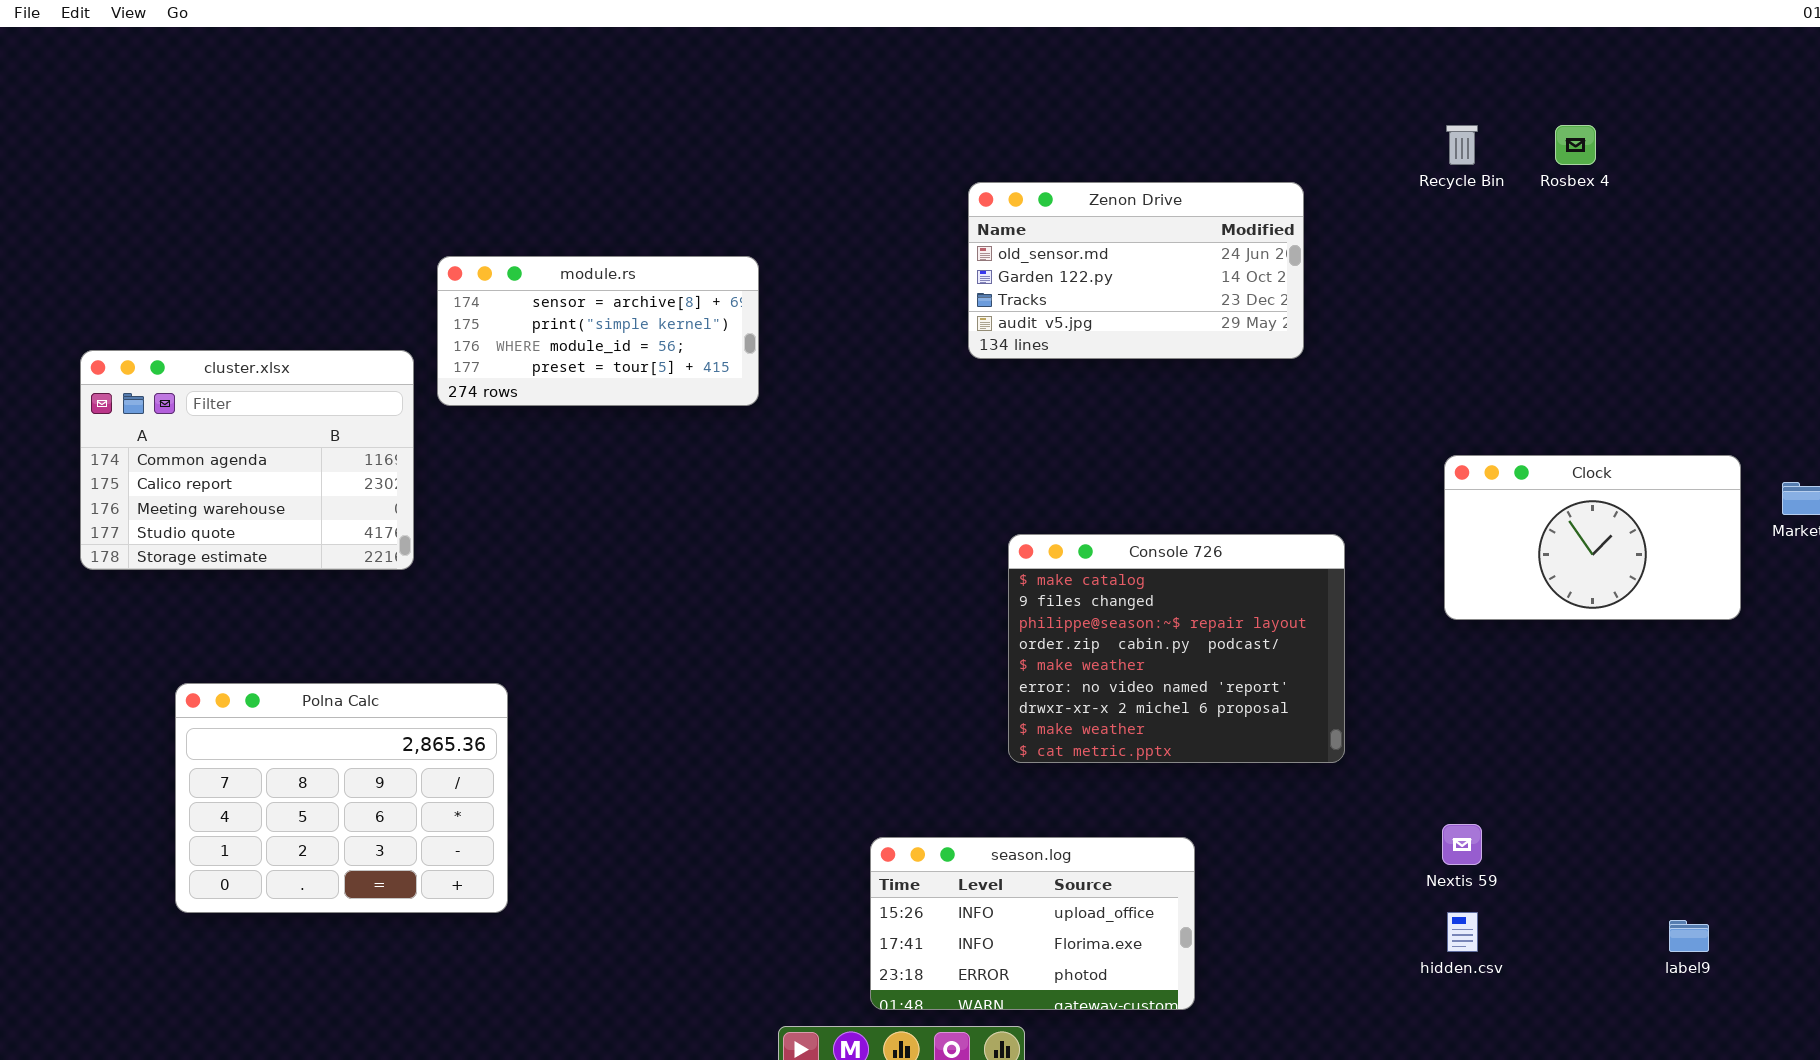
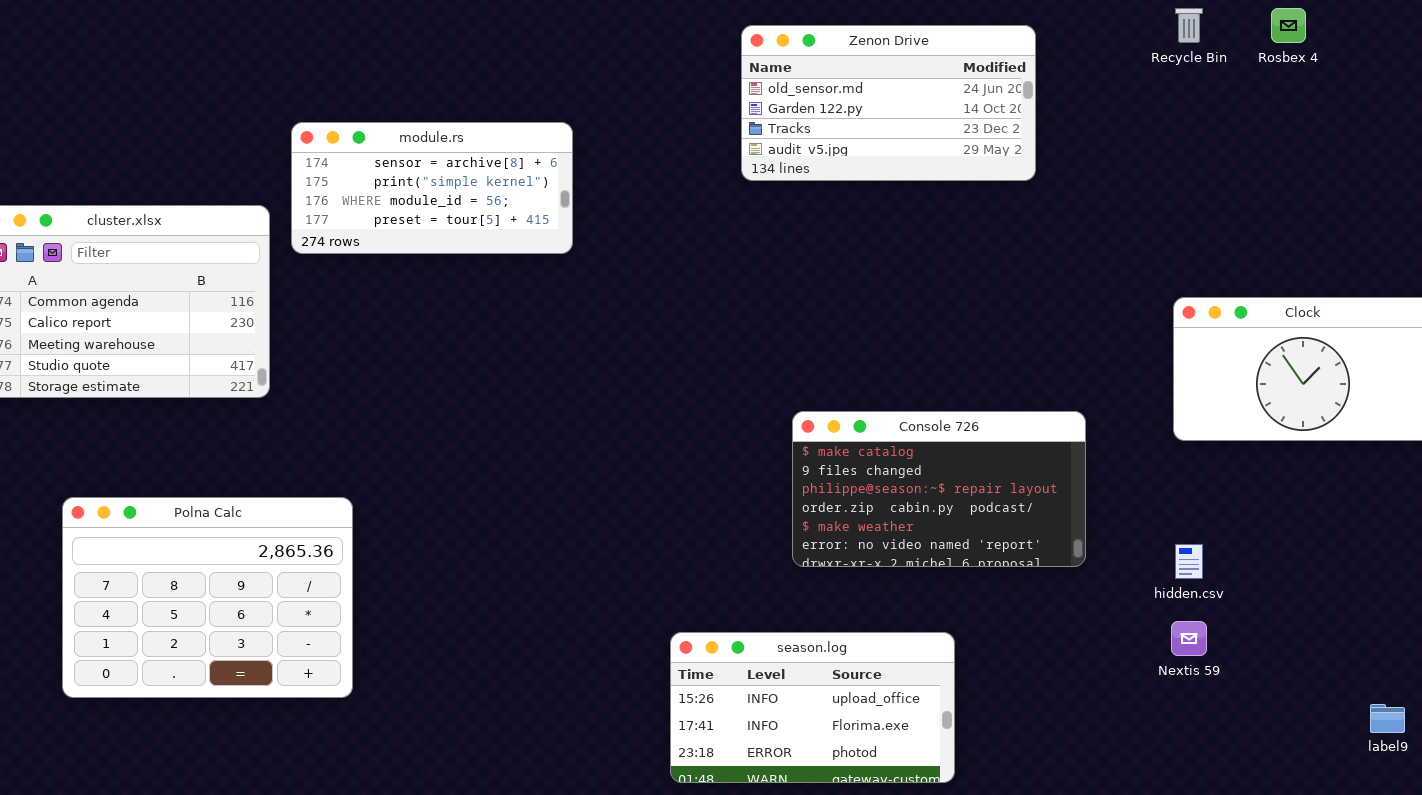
Zenon Drive: [968,182,1304,359] -> [741,25,1036,181], moved
Console 726: [1008,534,1345,763] -> [792,411,1086,567], resized
hidden.csv: [1447,912,1478,952] -> [1175,544,1203,579], moved

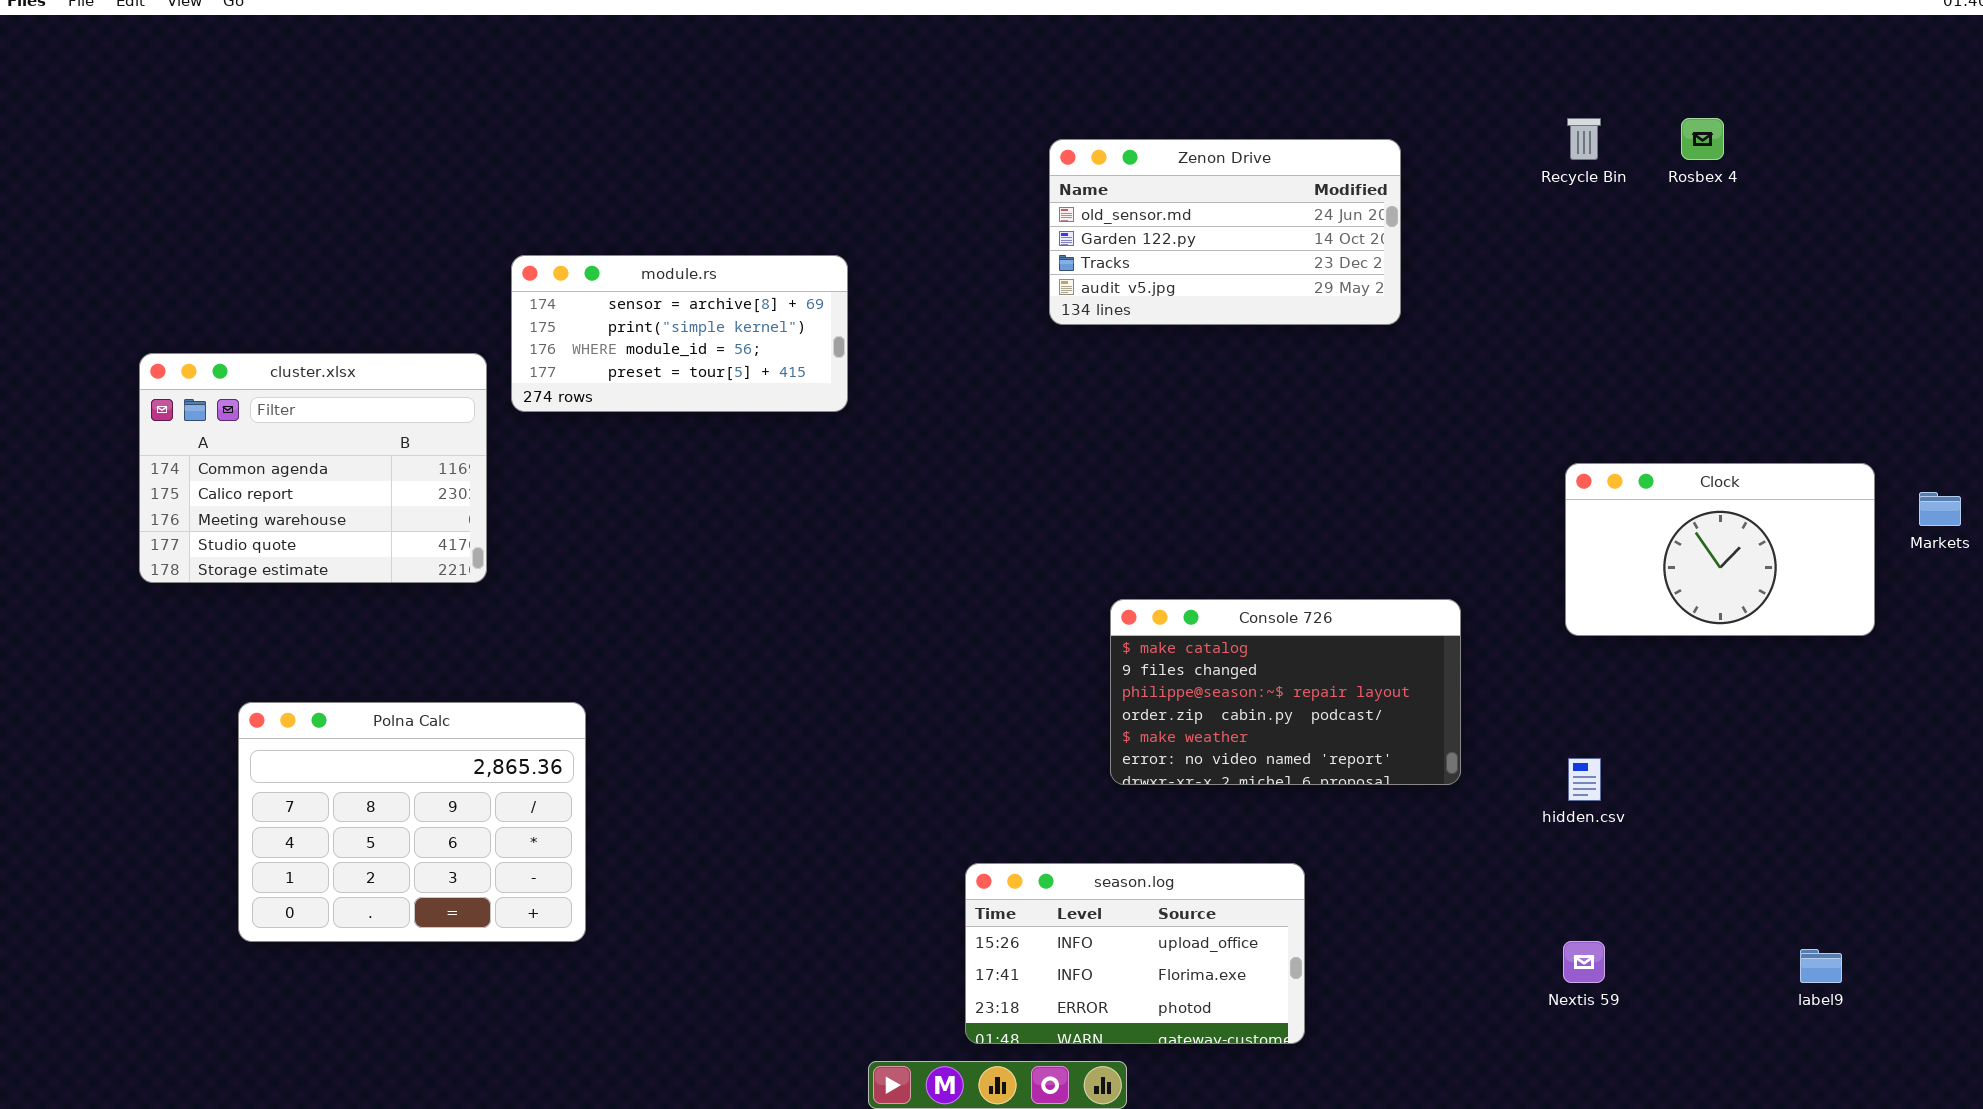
Nextis 59: [1171,621,1207,656] -> [1563,941,1605,983], moved

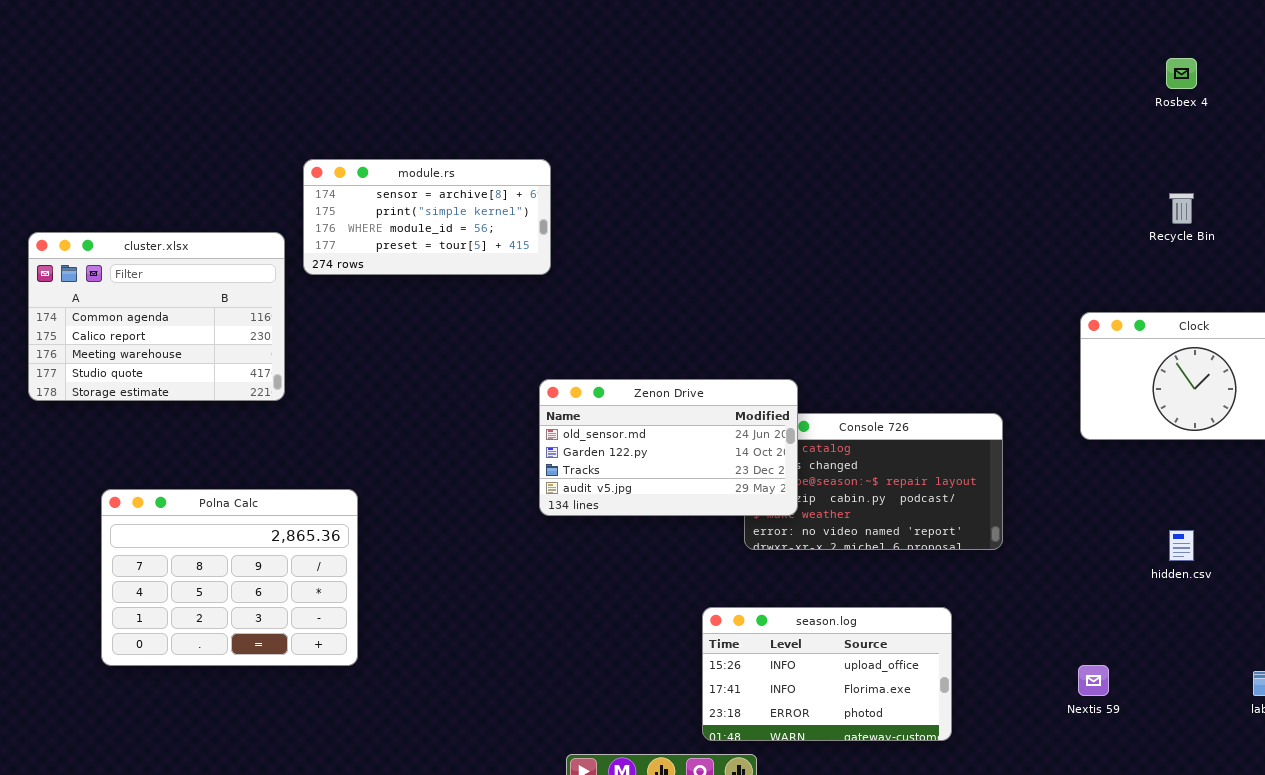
Recycle Bin: [1567,118,1601,160] -> [1169,193,1194,224], moved
Zenon Drive: [1049,139,1401,325] -> [539,379,798,516], moved
hidden.csv: [1568,758,1601,801] -> [1169,530,1194,561], moved
season.log: [965,863,1305,1044] -> [702,607,952,741], moved

